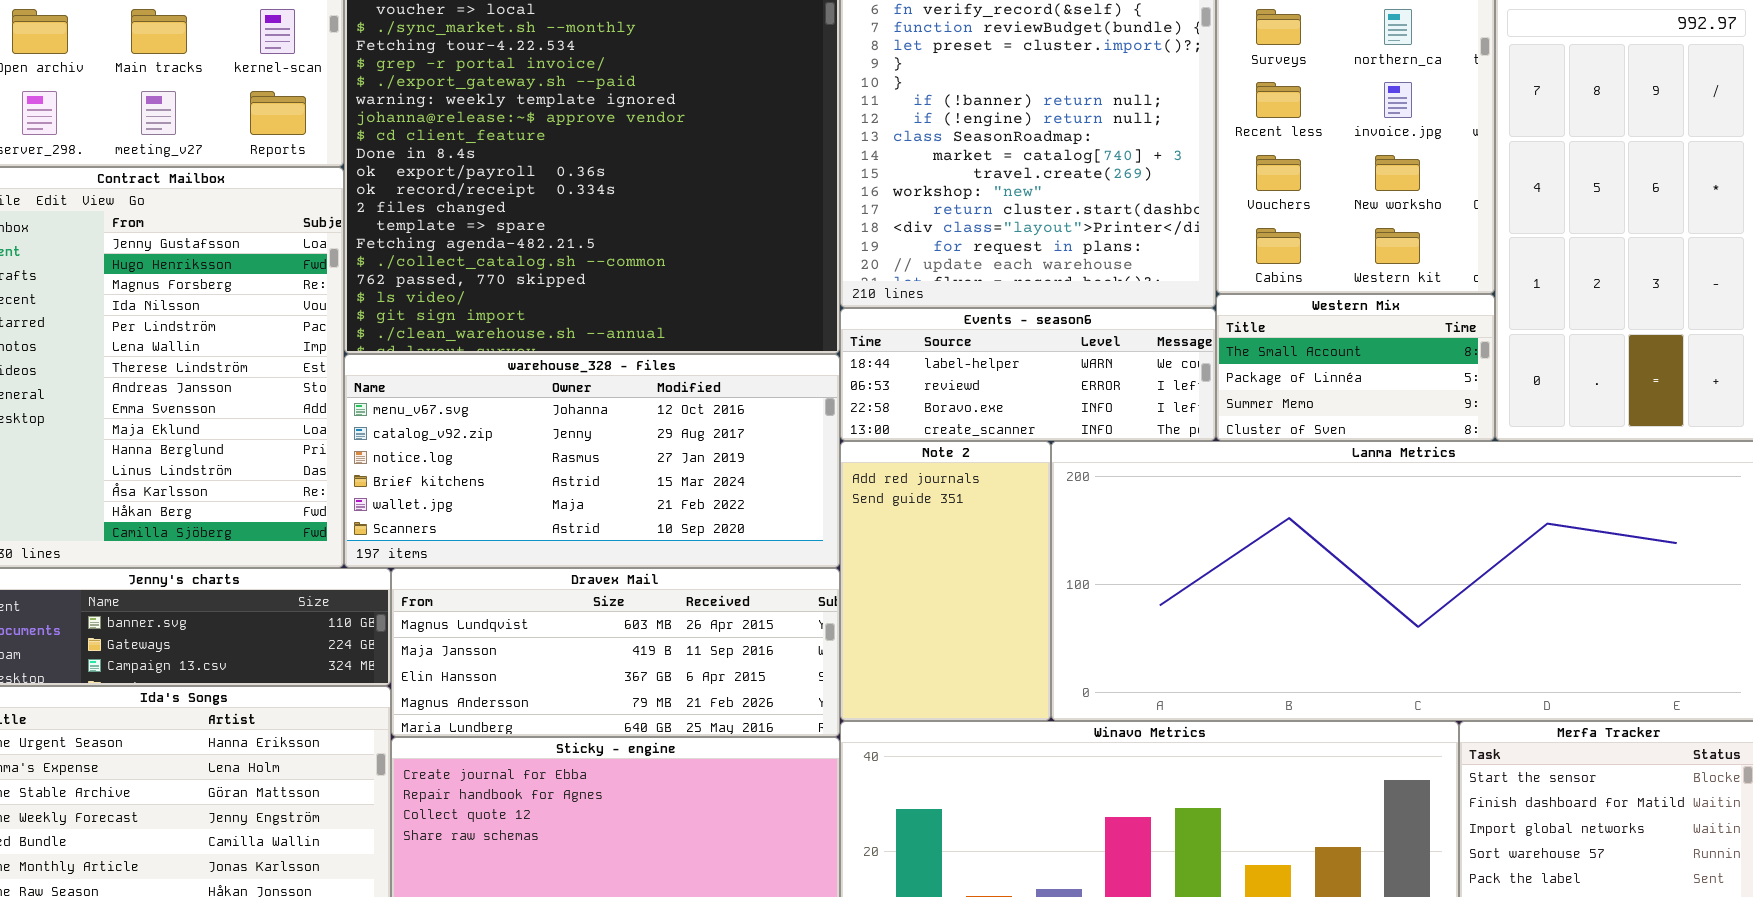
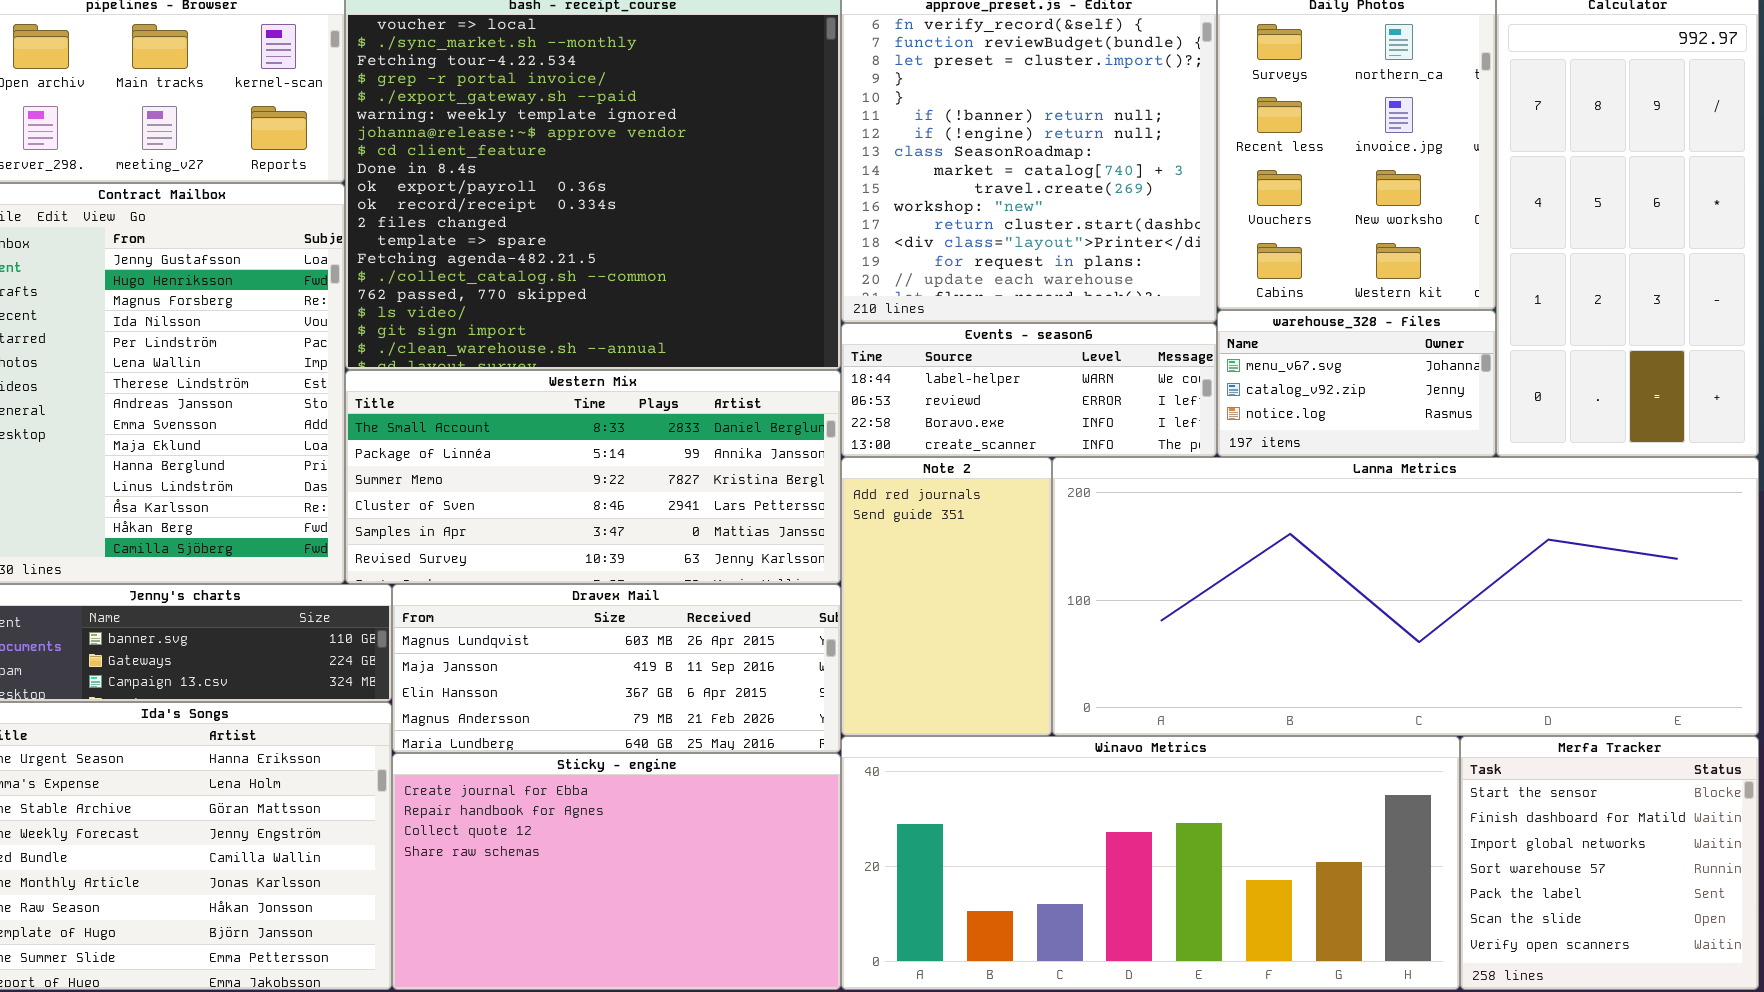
Western Mix: [1216,294,1495,441] -> [345,370,841,584], moved, resized
warehouse_328 - Files: [344,354,840,568] -> [1217,310,1496,457], moved, resized

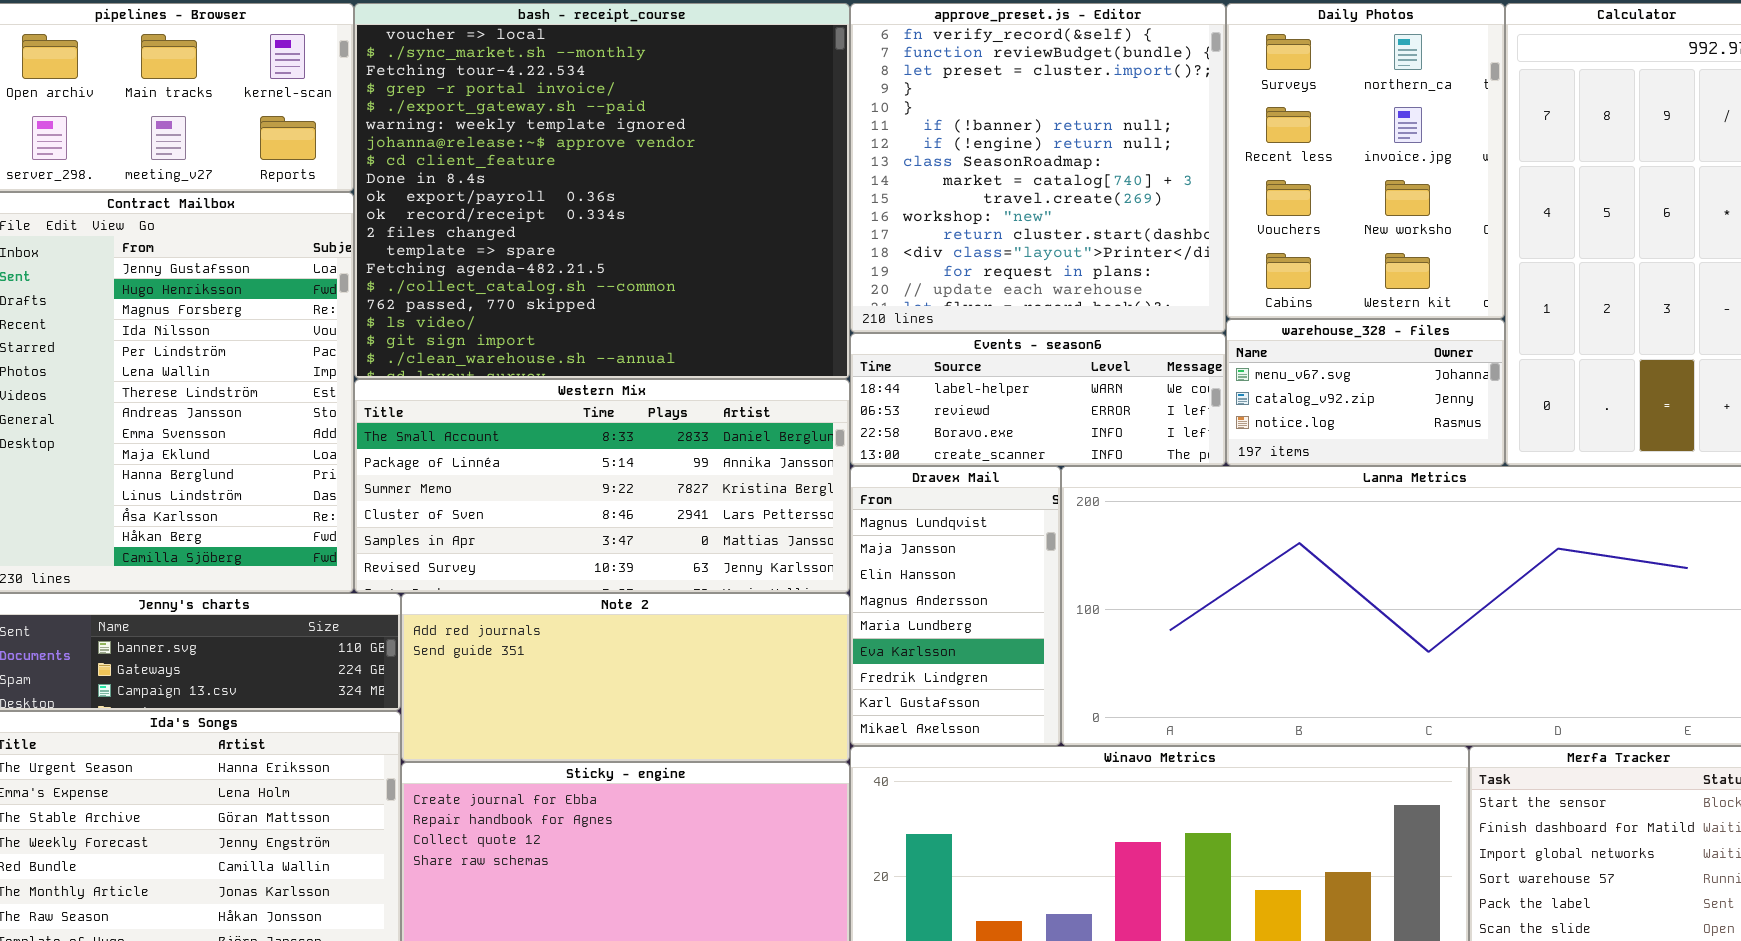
Note 2: [841,457,1052,736] -> [401,593,850,762], moved, resized
Dravex Mail: [392,584,841,753] -> [850,466,1061,746], moved, resized

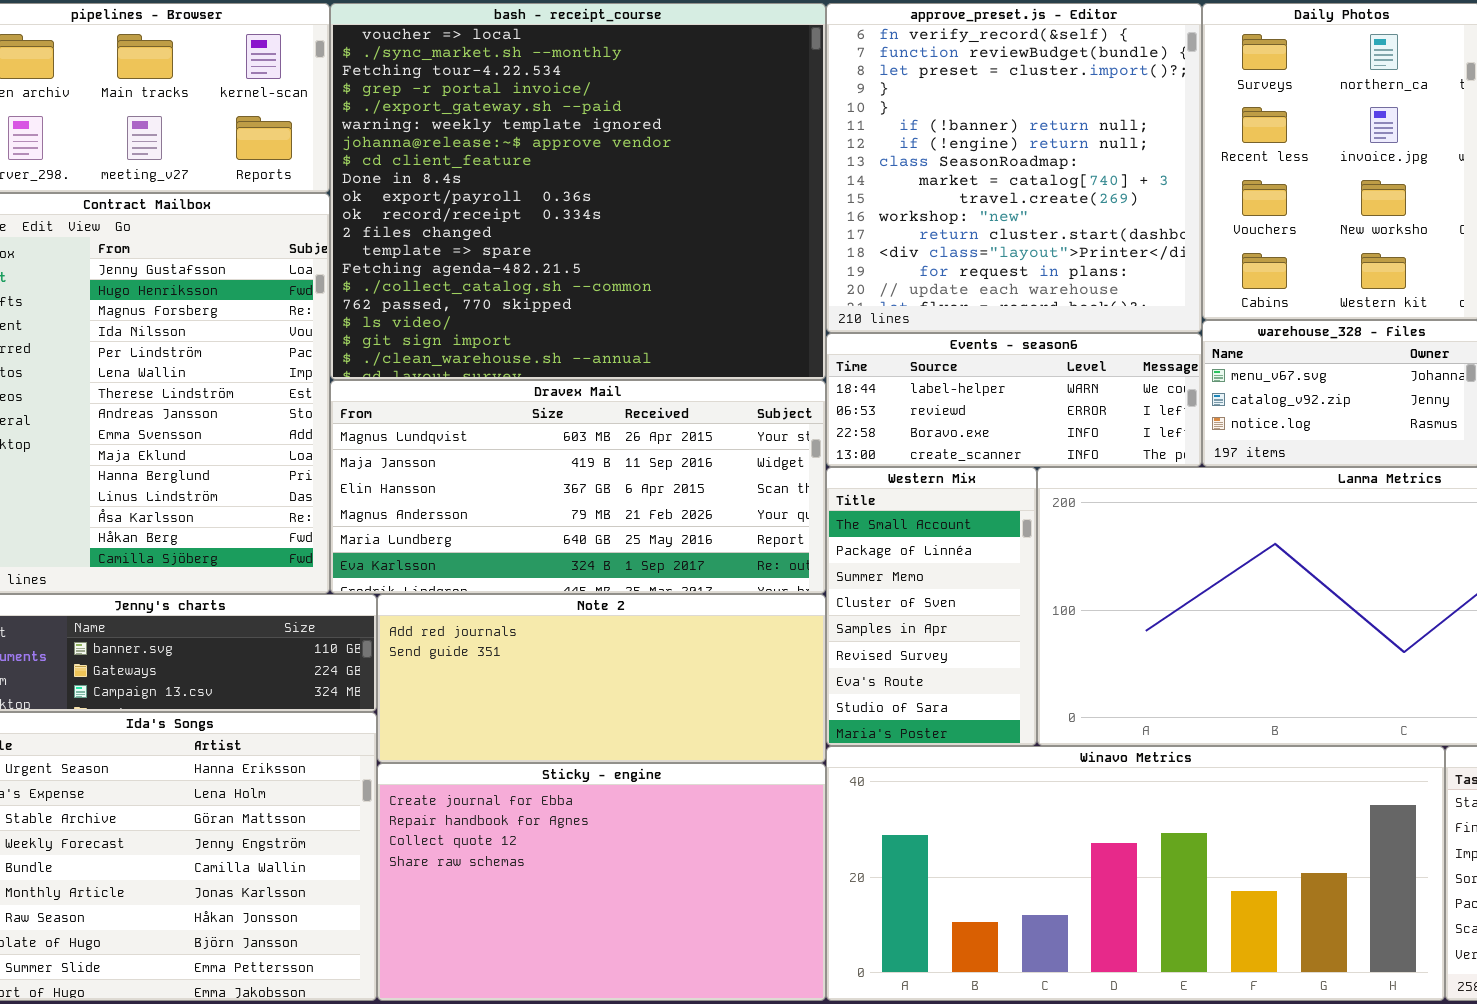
Western Mix: [354,379,850,593] -> [826,467,1037,746], moved, resized
Dravex Mail: [850,466,1061,746] -> [330,380,826,594], moved, resized

